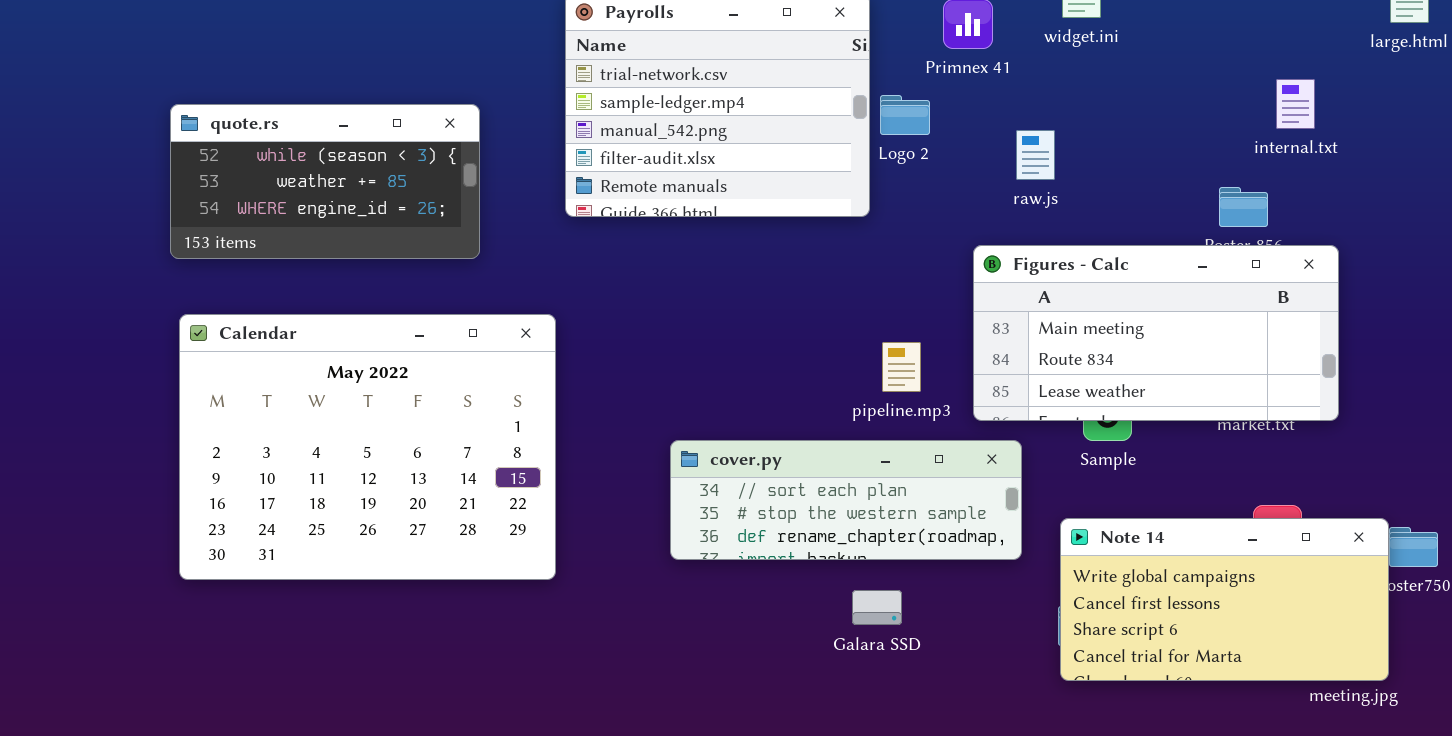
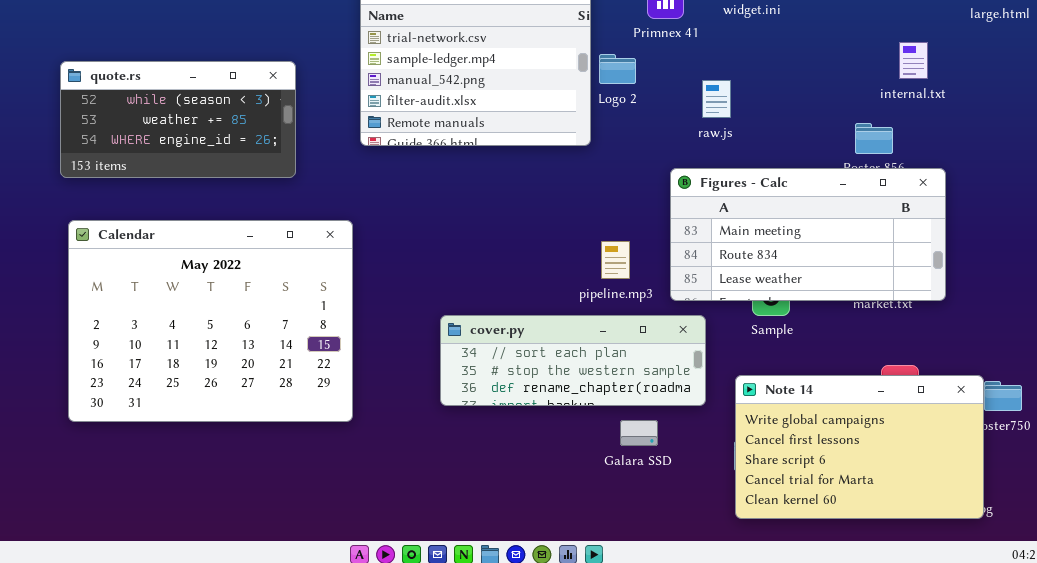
Note 14: [1060,518,1389,681] -> [735,375,984,519], resized
Galara SSD: [852,590,902,625] -> [620,420,658,446], moved

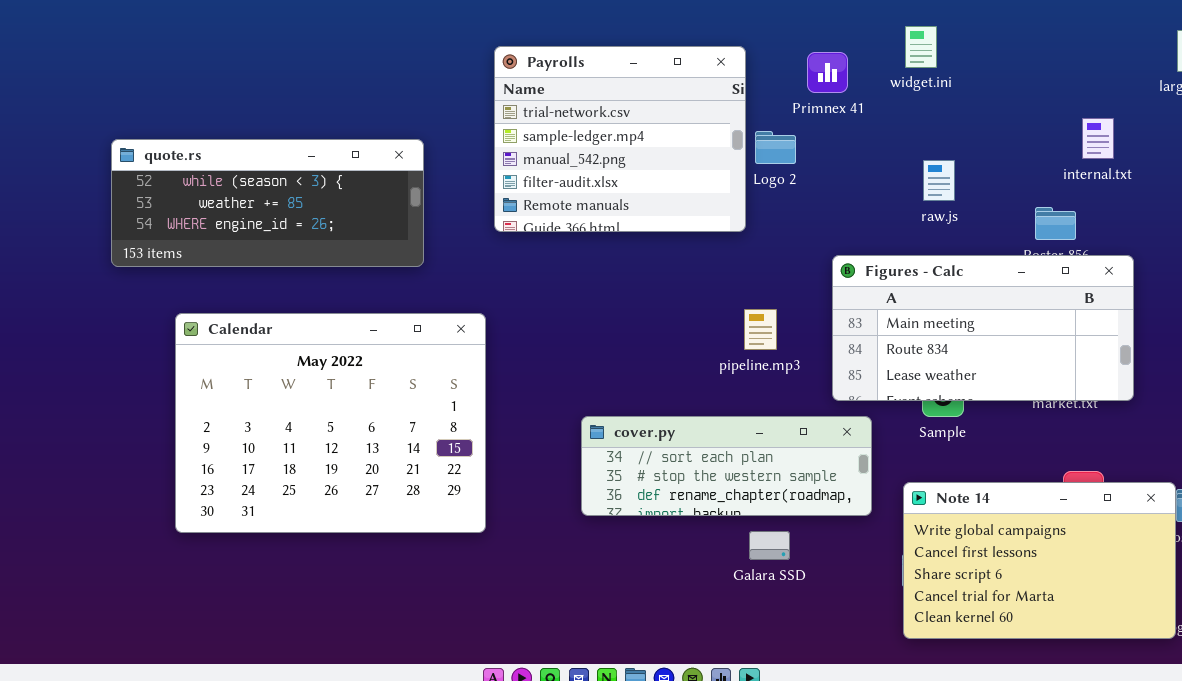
quote.rs: [60,61,296,178] -> [111,139,424,267], resized
raw.js: [702,80,731,118] -> [923,160,955,201], moved
pipeline.mp3: [601,241,630,279] -> [744,309,777,350], moved
Galara SSD: [620,420,658,446] -> [749,531,790,560], moved

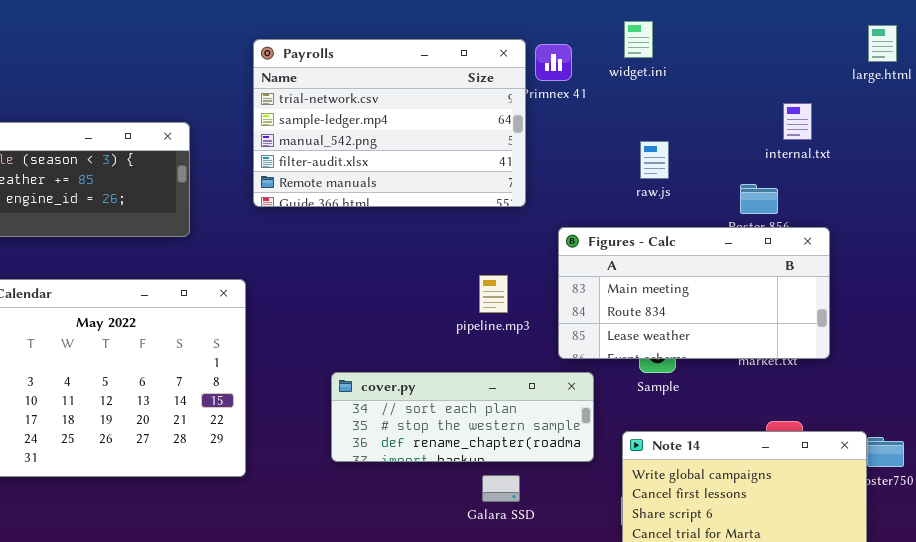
Payrolls: [494,46,746,232] -> [253,39,526,207], resized

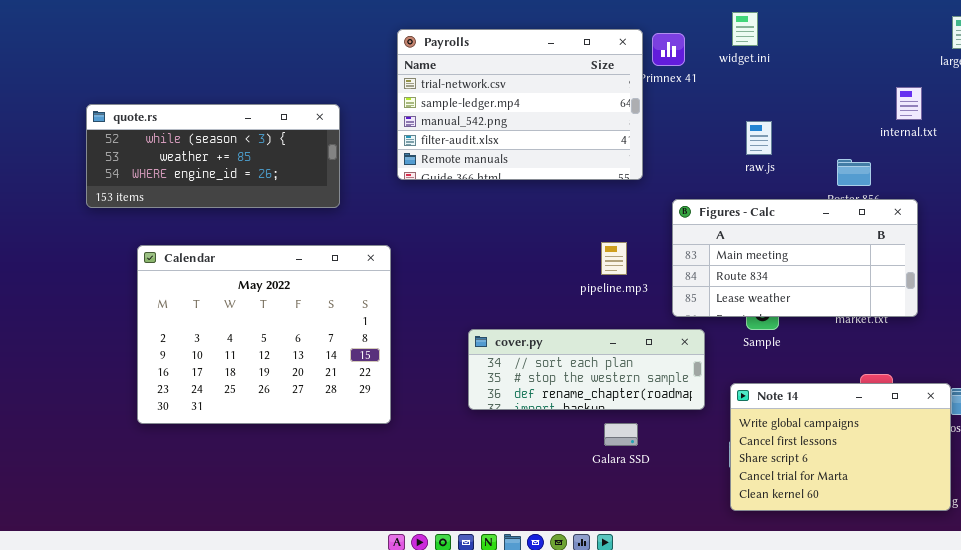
internal.txt: [783,103,812,140] -> [896,87,922,120], moved

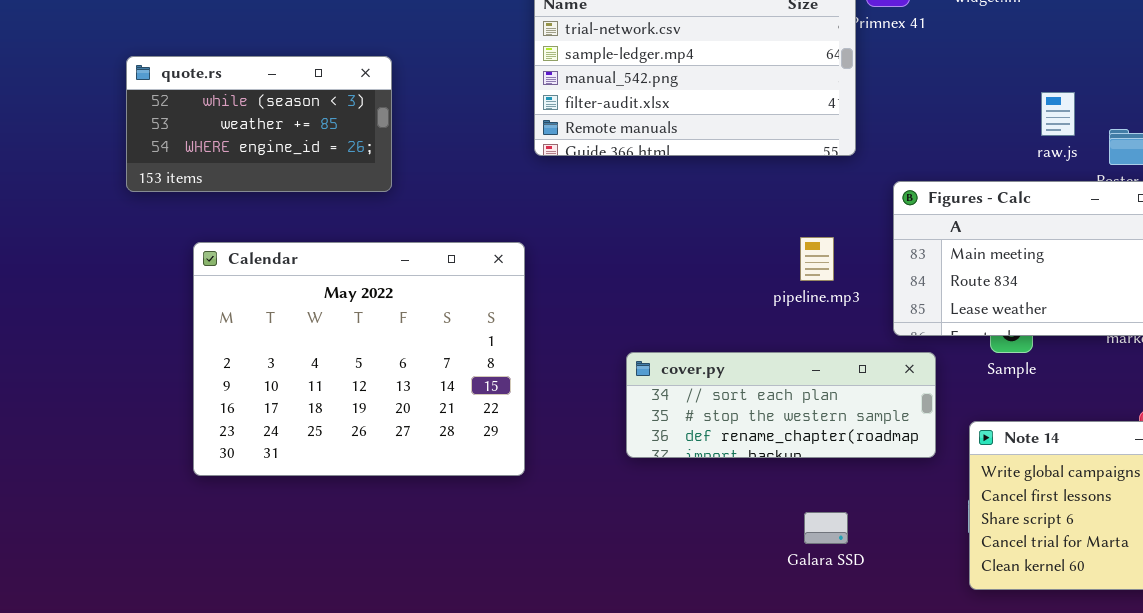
quote.rs: [86,104,340,208] -> [126,56,392,192], resized
raw.js: [746,121,772,155] -> [1041,92,1075,136], moved
Galara SSD: [604,423,638,446] -> [804,512,848,544], moved

